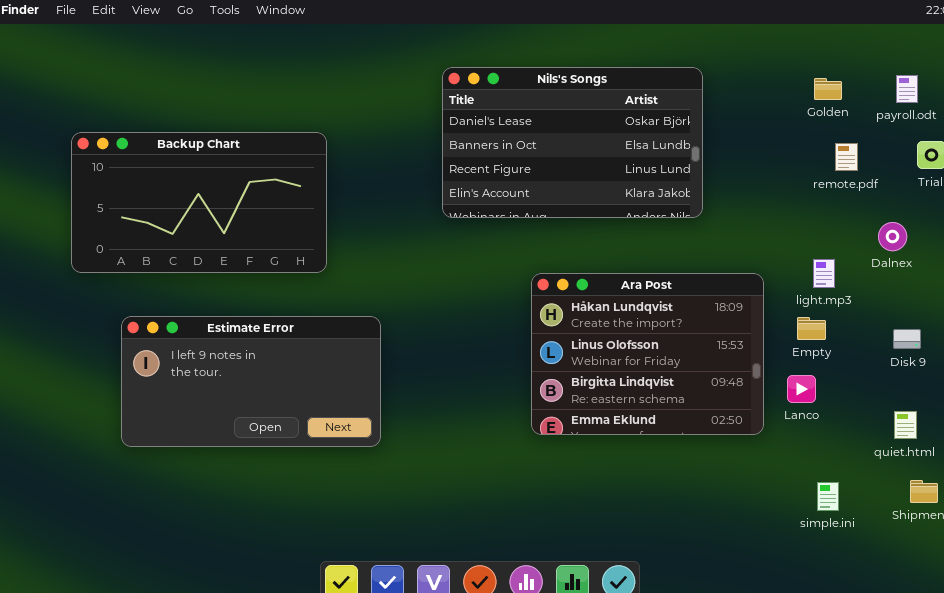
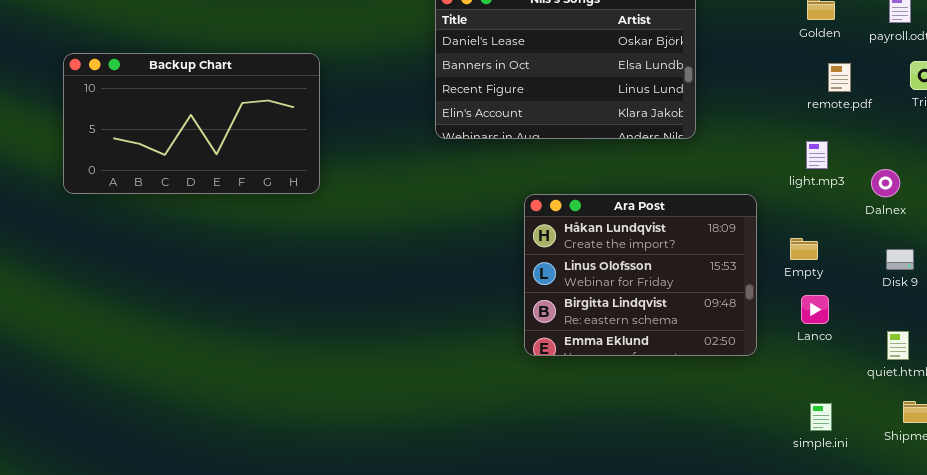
Dalnex: [878,222,907,251] -> [871,169,900,197], moved
light.mp3: [813,259,835,288] -> [806,141,828,169], moved
Estimate Error: [121,316,381,447] -> none, closed
Lanco: [787,375,816,403] -> [801,295,829,324], moved

